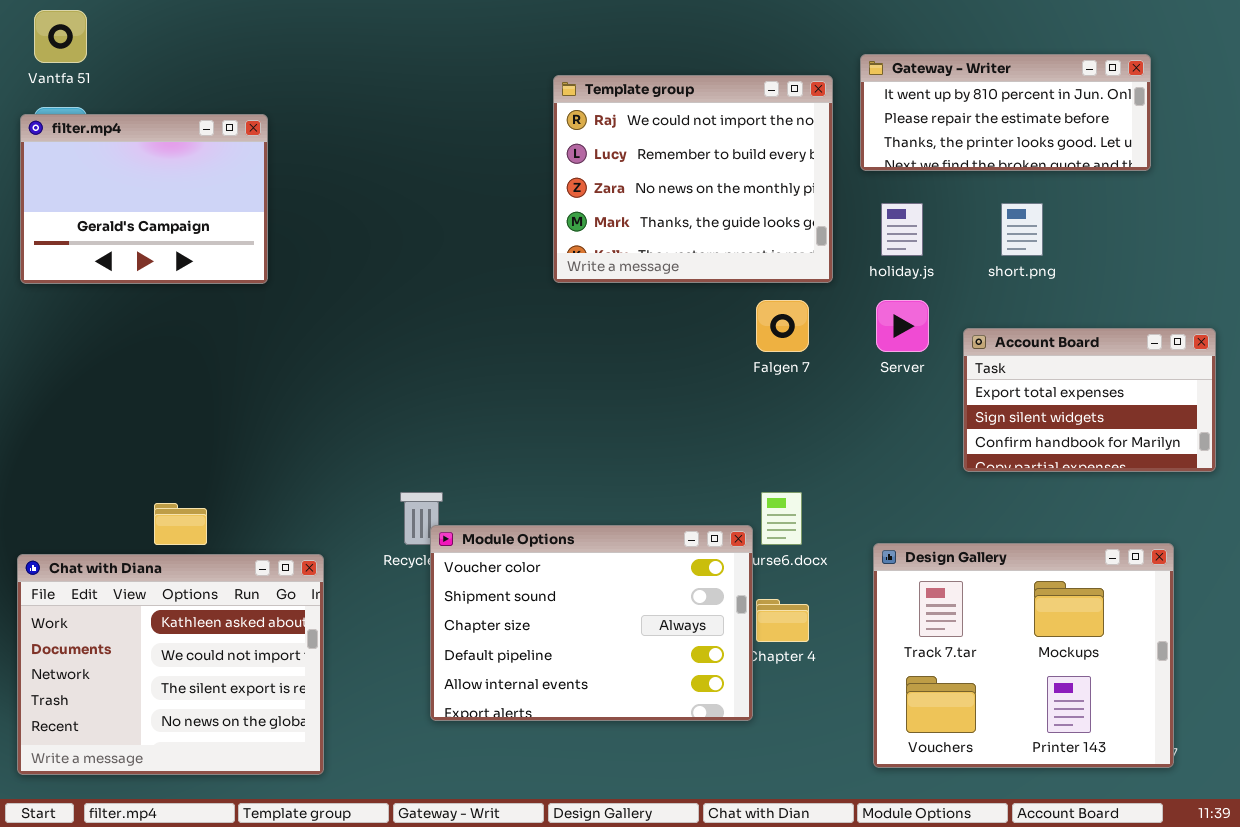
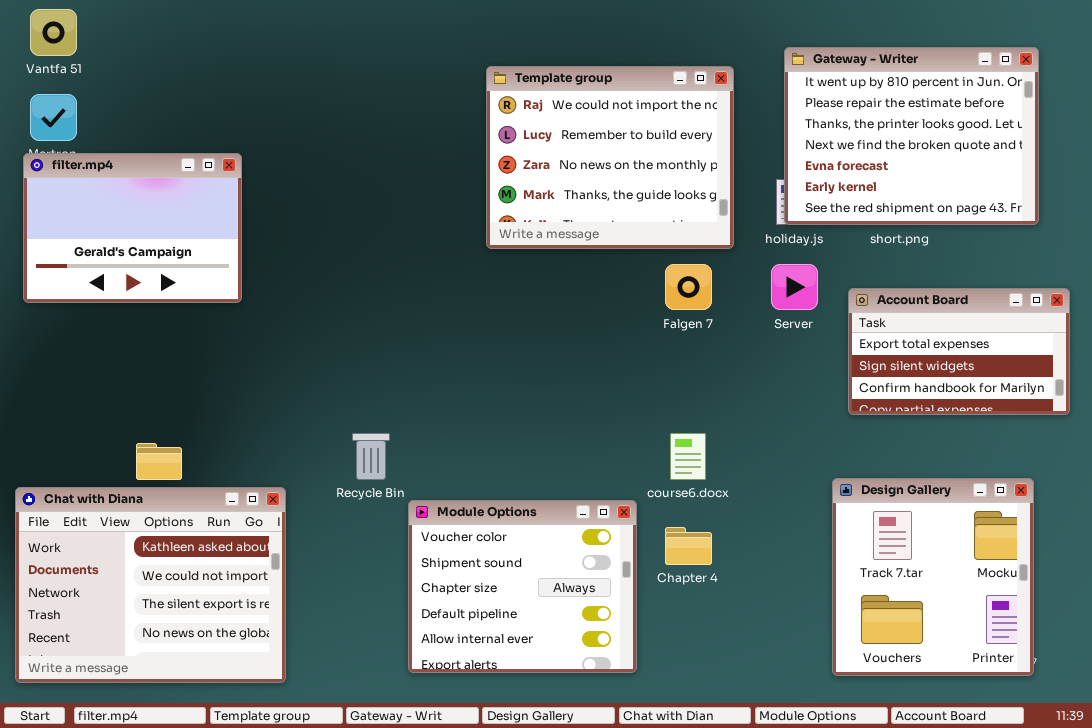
Gateway - Writer: [860,54,1151,171] -> [784,47,1039,225], moved, resized
filter.mp4: [20,114,268,284] -> [23,153,242,303], moved
Module Options: [430,525,753,721] -> [408,500,637,673], moved, resized
Design Gallery: [873,543,1174,768] -> [832,478,1034,676], resized

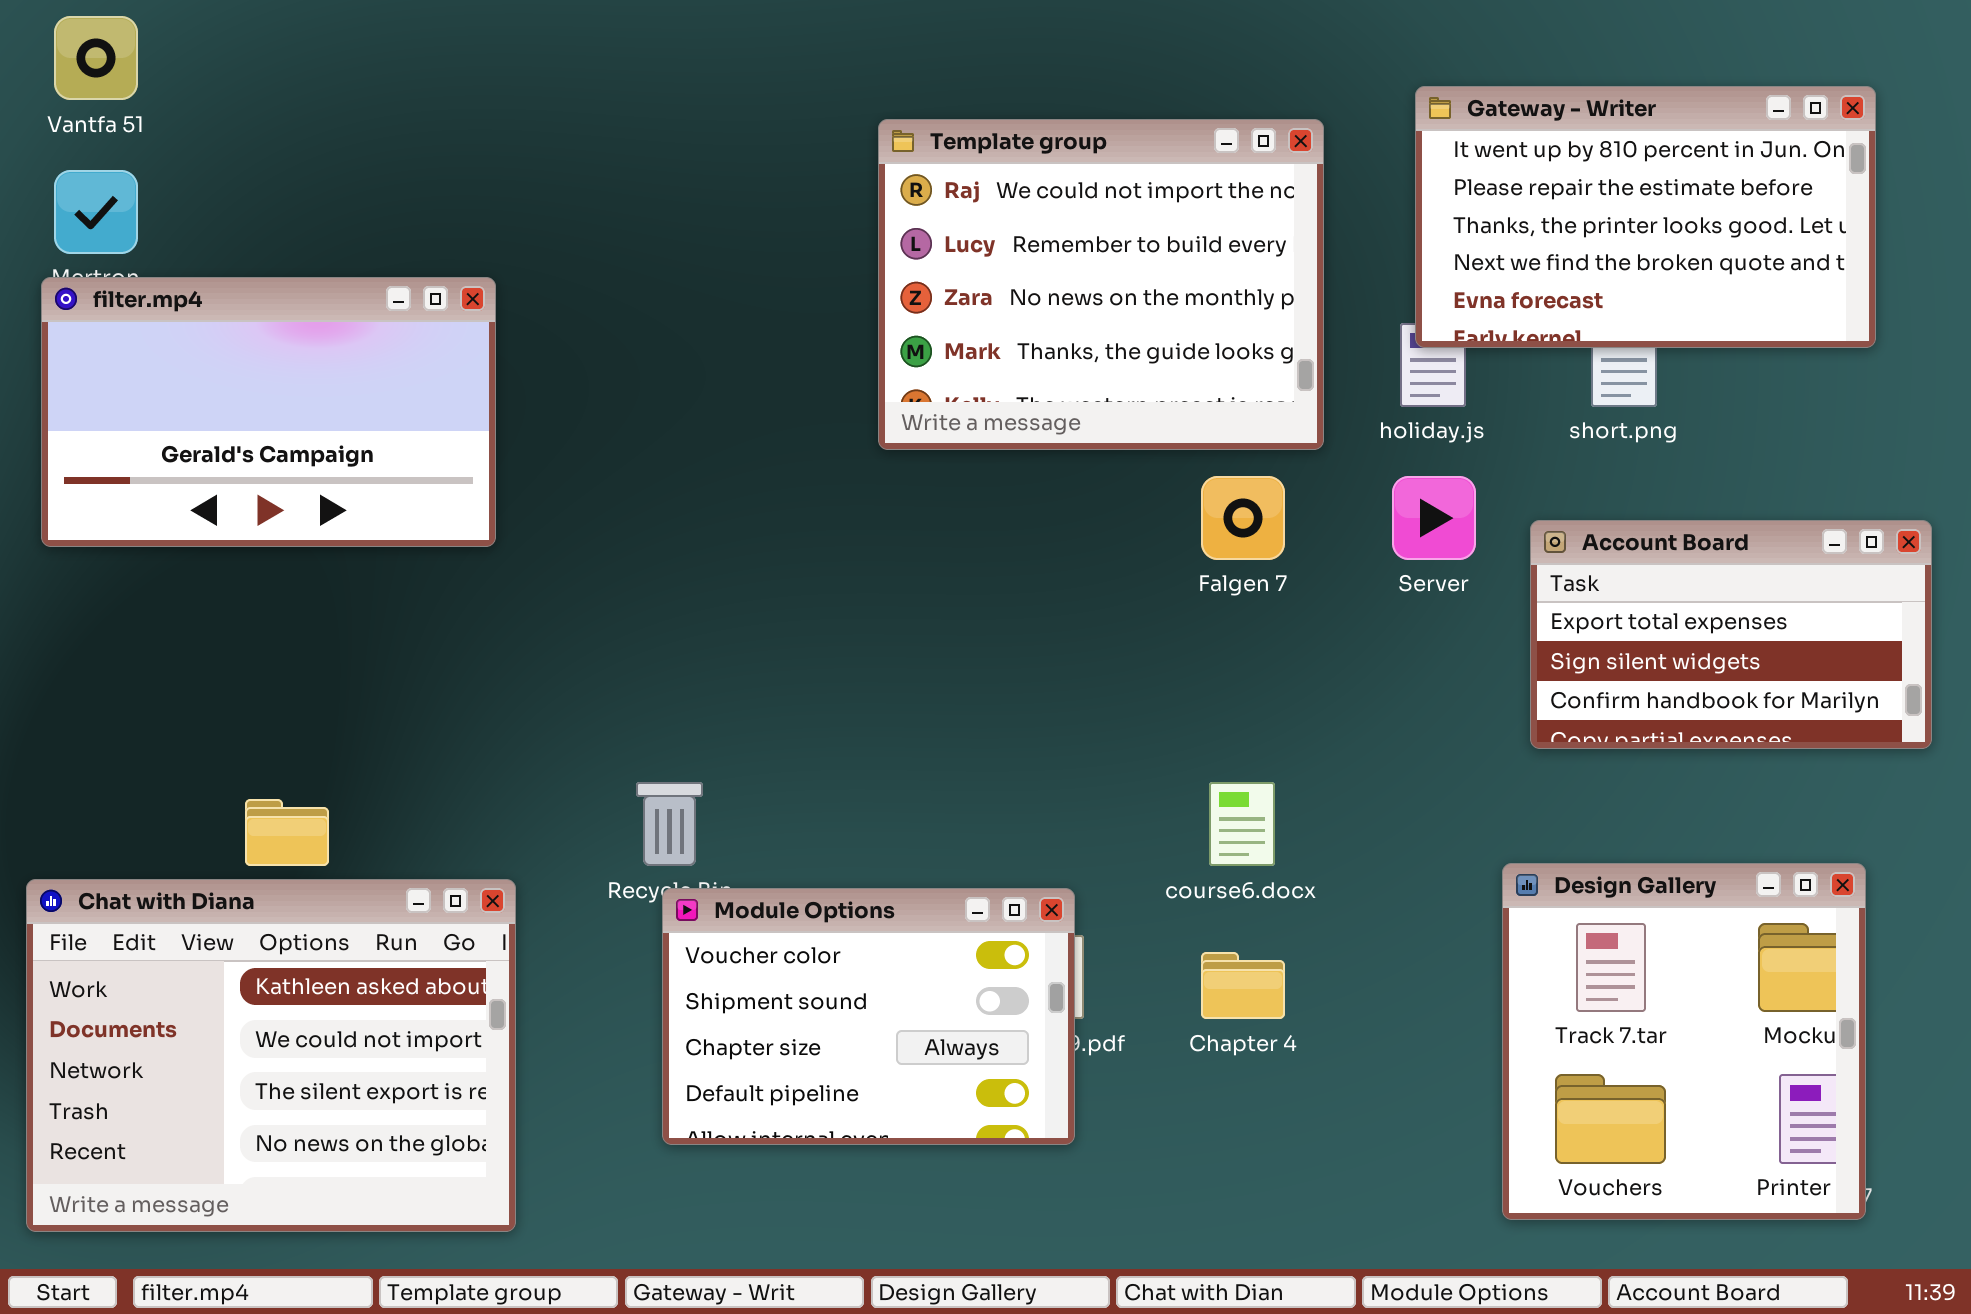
Gateway - Writer: [784,47,1039,225] -> [1415,86,1876,348], resized
filter.mp4: [23,153,242,303] -> [41,277,496,547], resized
Module Options: [408,500,637,673] -> [662,888,1075,1145], moved, resized

